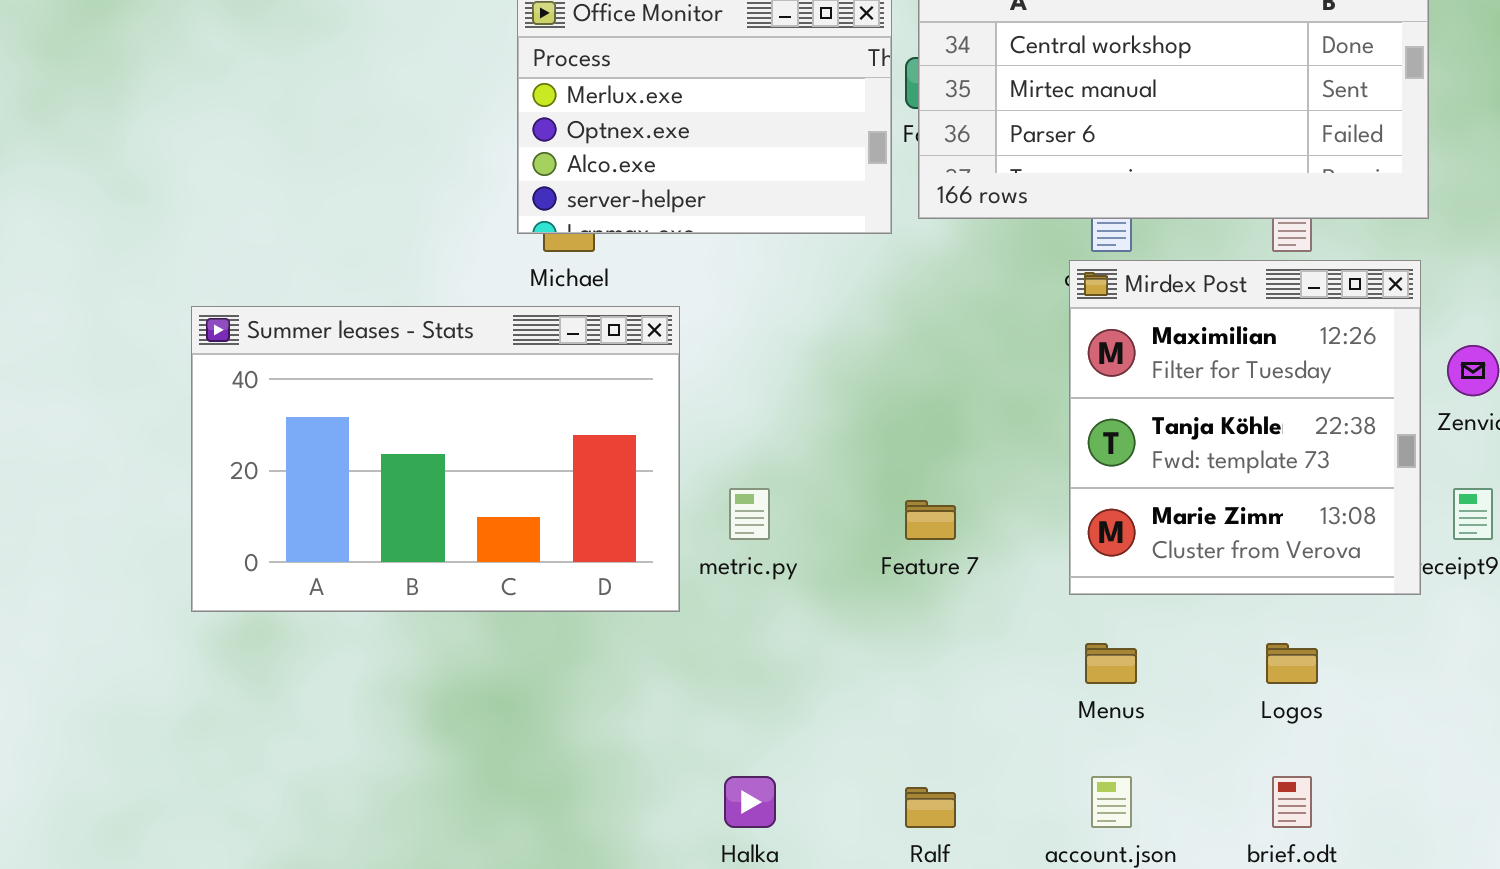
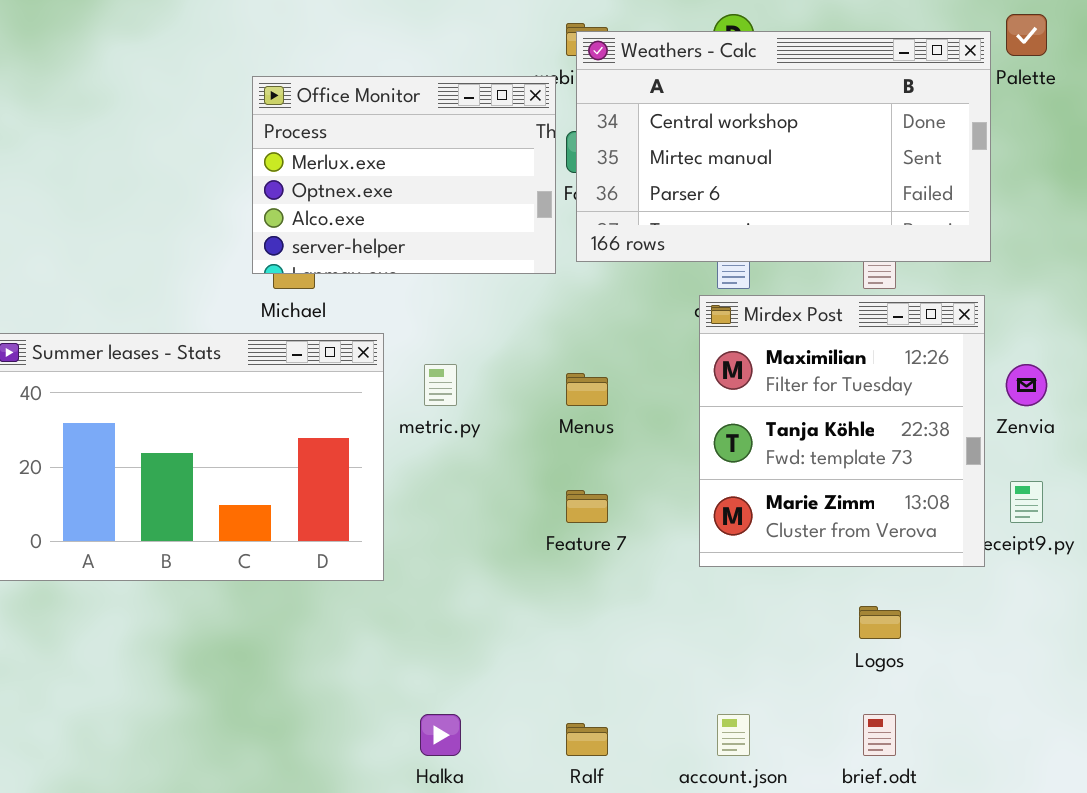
metric.py: [729,488,770,540] -> [424,364,457,406], moved
Menus: [1085,643,1137,684] -> [566,373,608,406], moved

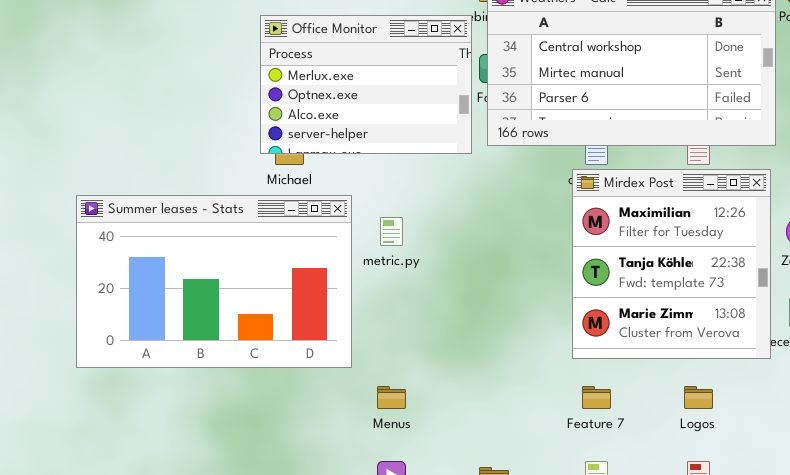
Menus: [566,373,608,406] -> [377,386,406,409], moved
Feature 7: [566,490,608,523] -> [582,386,611,409], moved

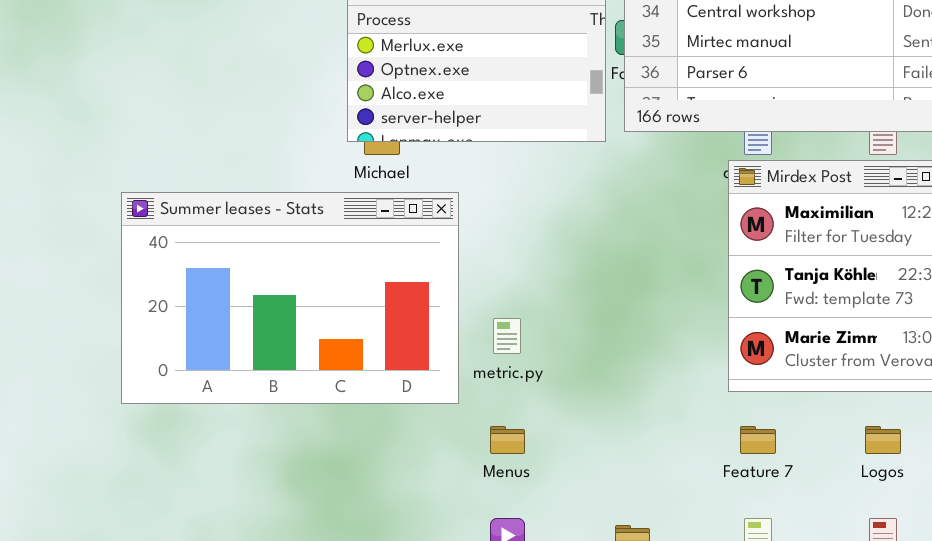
metric.py: [380,217,403,246] -> [493,318,521,354], moved

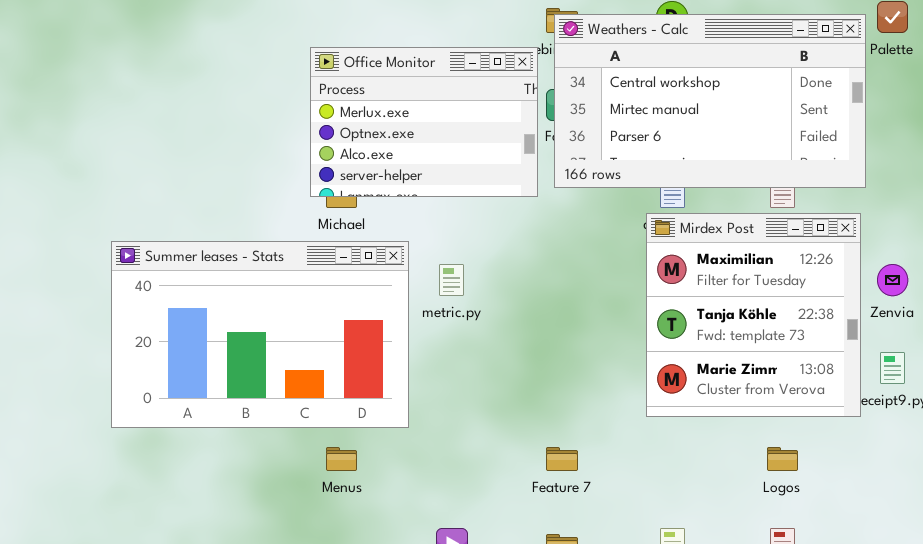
metric.py: [493,318,521,354] -> [439,264,464,296], moved
Menus: [490,426,525,454] -> [326,447,357,471], moved
Feature 7: [740,426,776,454] -> [546,447,578,471], moved

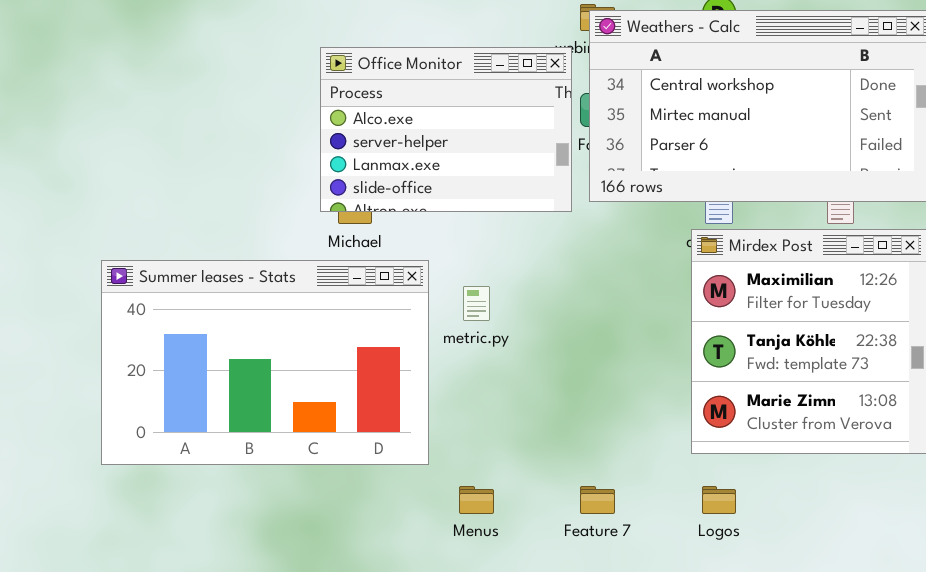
Office Monitor: [310,47,538,197] -> [320,47,572,212], scrolled down 2 rows
Menus: [326,447,357,471] -> [459,486,494,514], moved
Logos: [767,447,798,471] -> [702,486,736,514], moved

